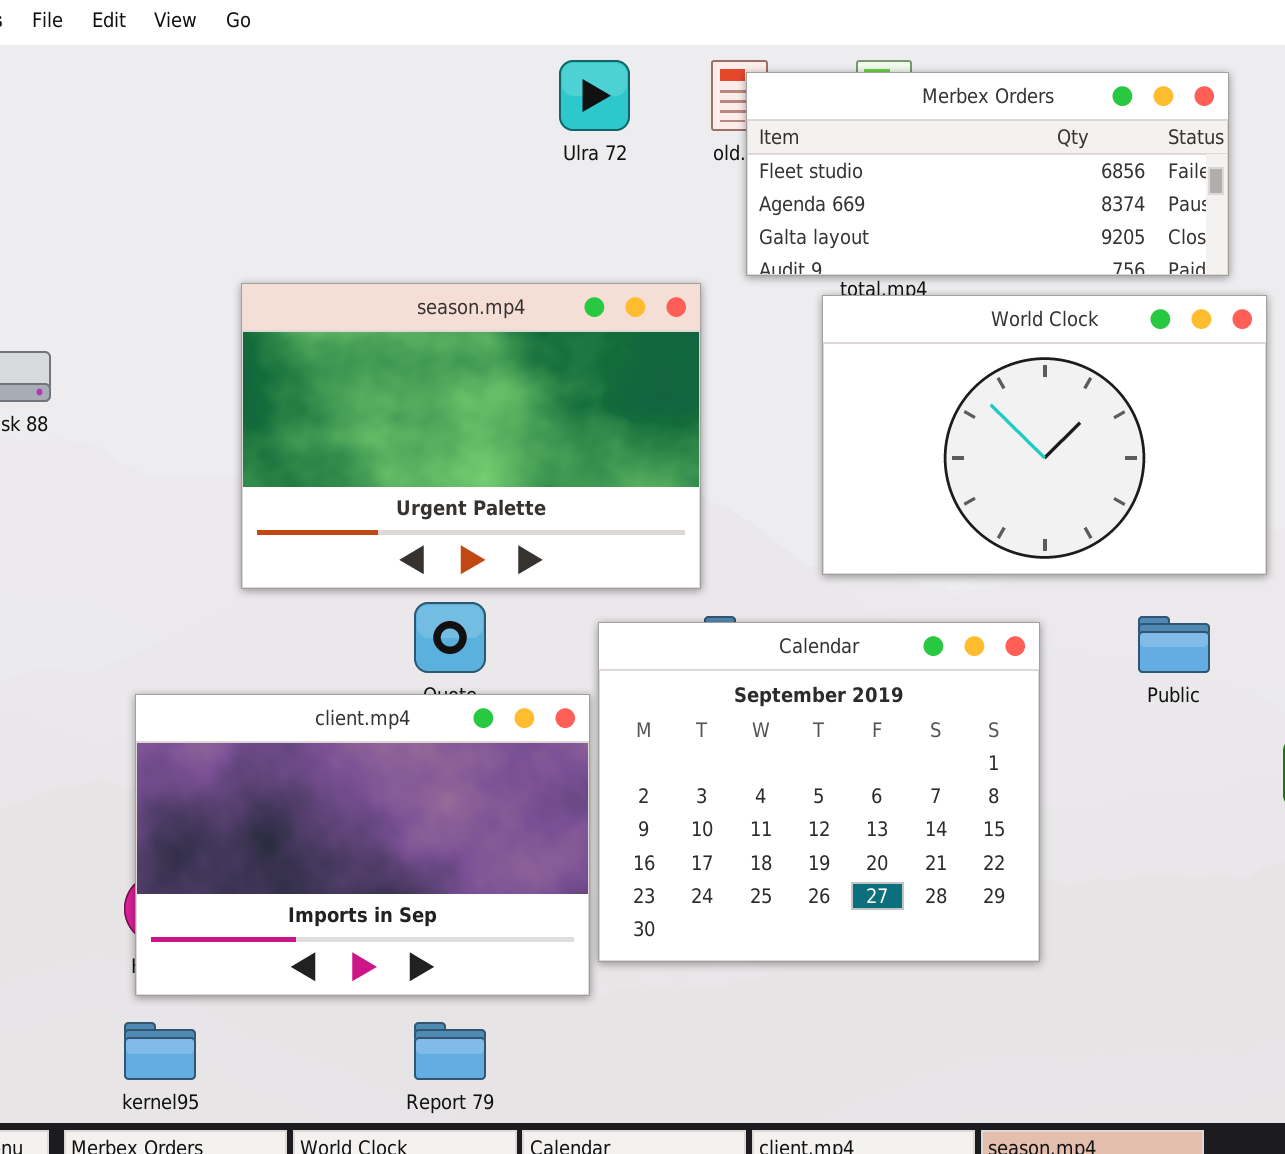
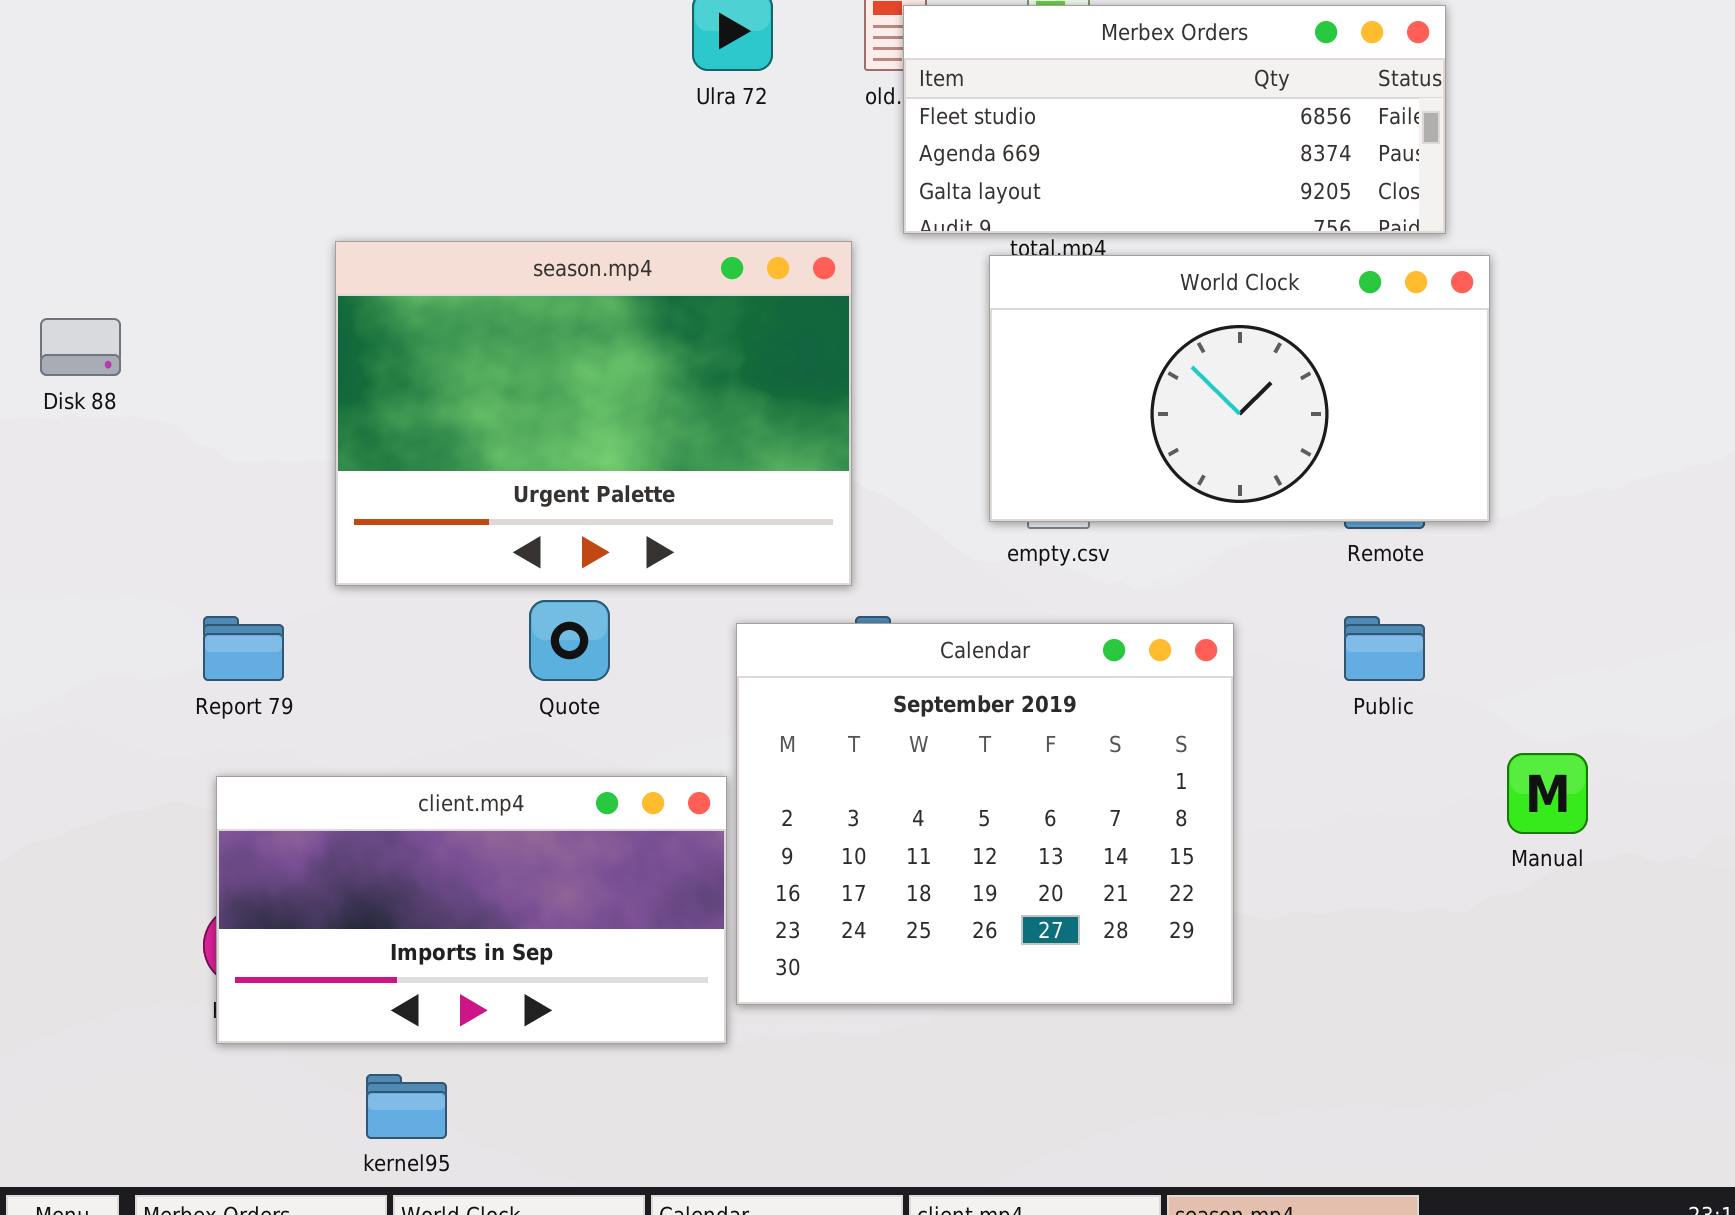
World Clock: [822,295,1267,575] -> [989,255,1490,522], resized
client.mp4: [135,694,590,996] -> [216,776,727,1044], resized
kernel95: [124,1022,196,1080] -> [366,1074,447,1139], moved
Report 79: [414,1022,486,1080] -> [203,616,284,681], moved

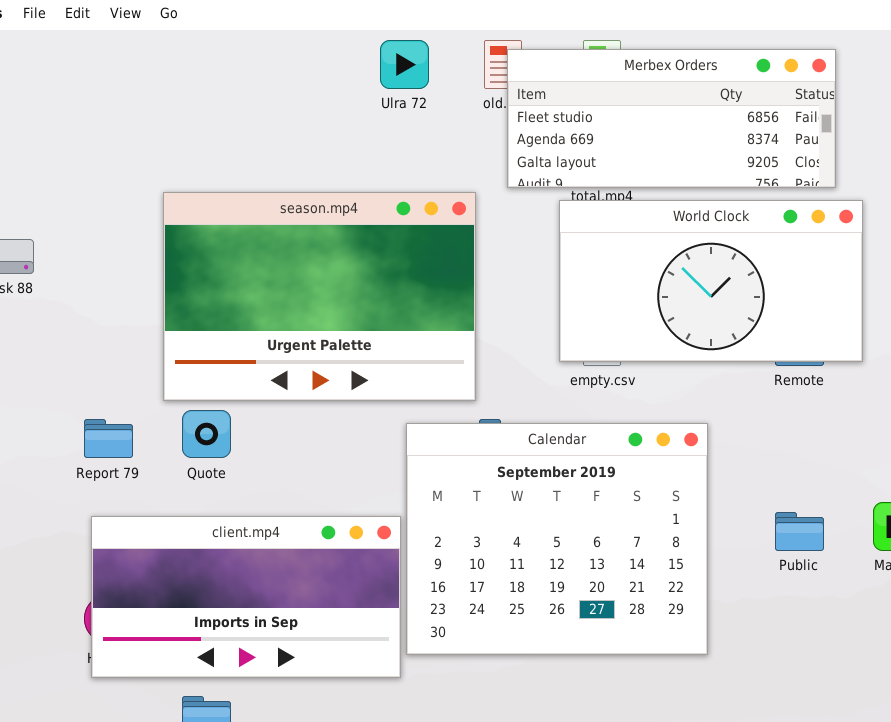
Quote: [529,600,610,681] -> [182,410,231,458], moved
Public: [1344,616,1425,681] -> [775,512,824,551], moved

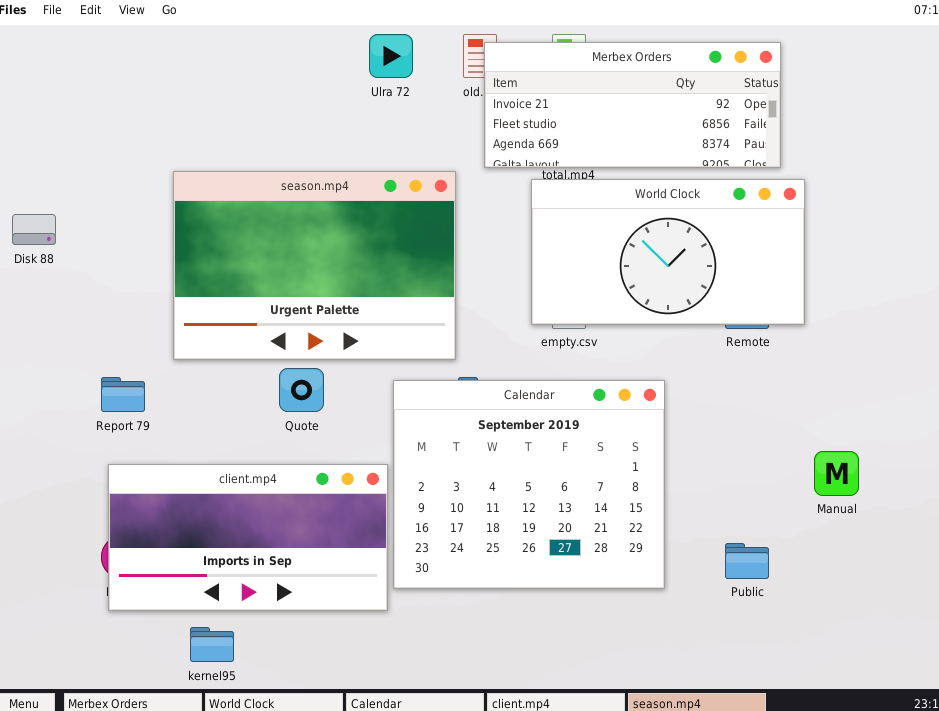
Merbex Orders: [507,49,836,188] -> [484,42,781,168], scrolled up 1 row
Quote: [182,410,231,458] -> [279,368,324,412], moved
Public: [775,512,824,551] -> [725,543,769,579], moved

